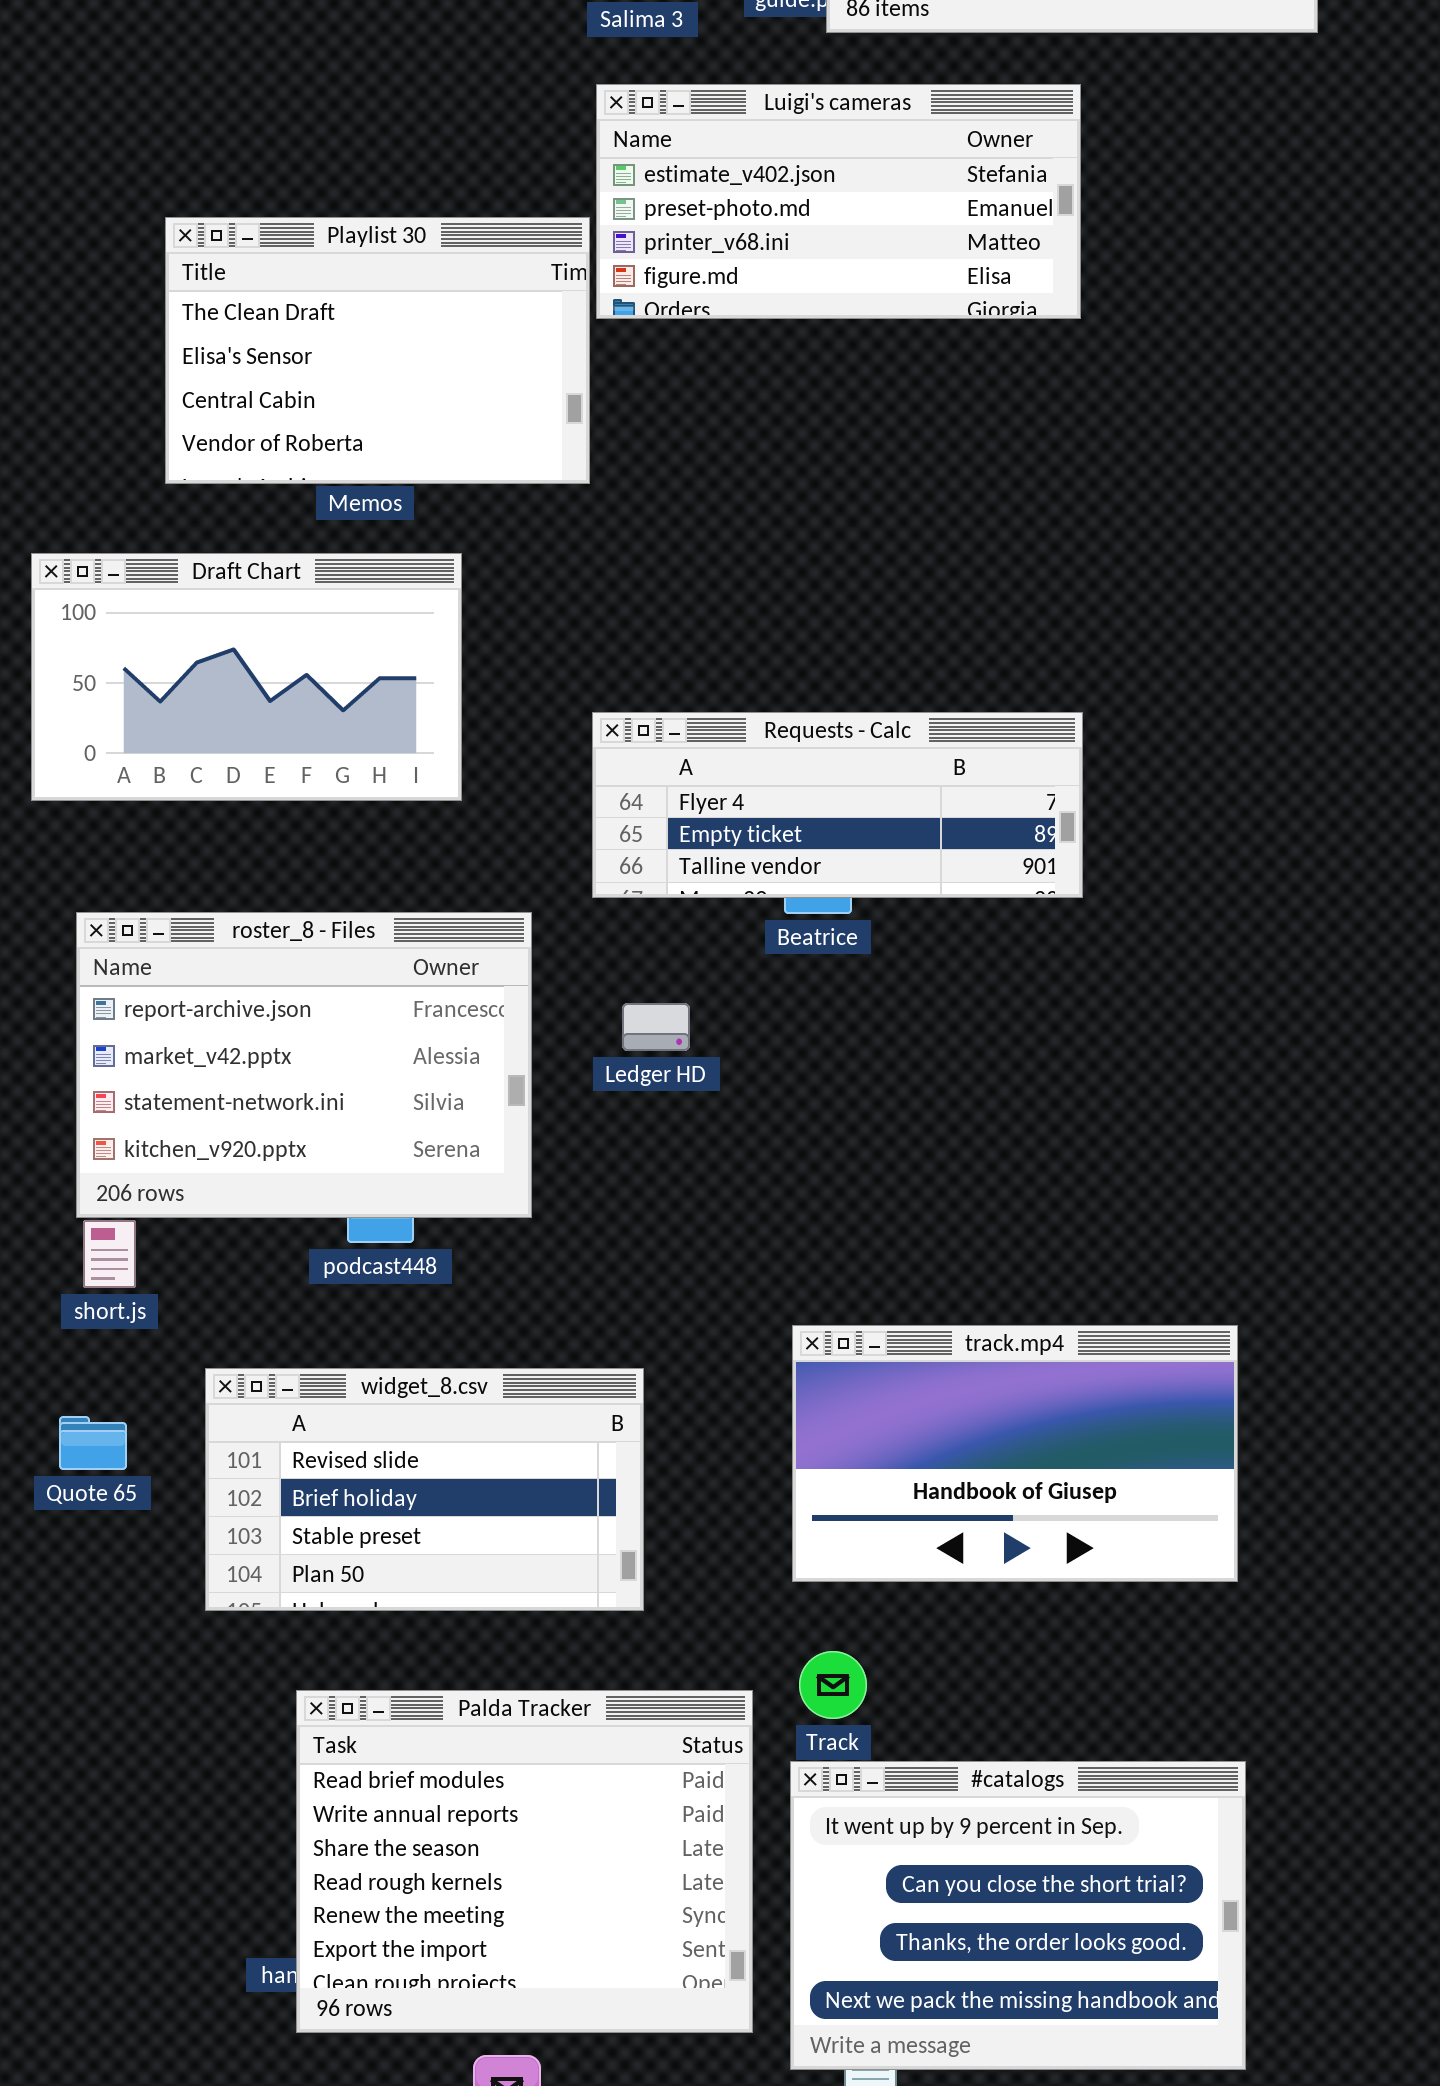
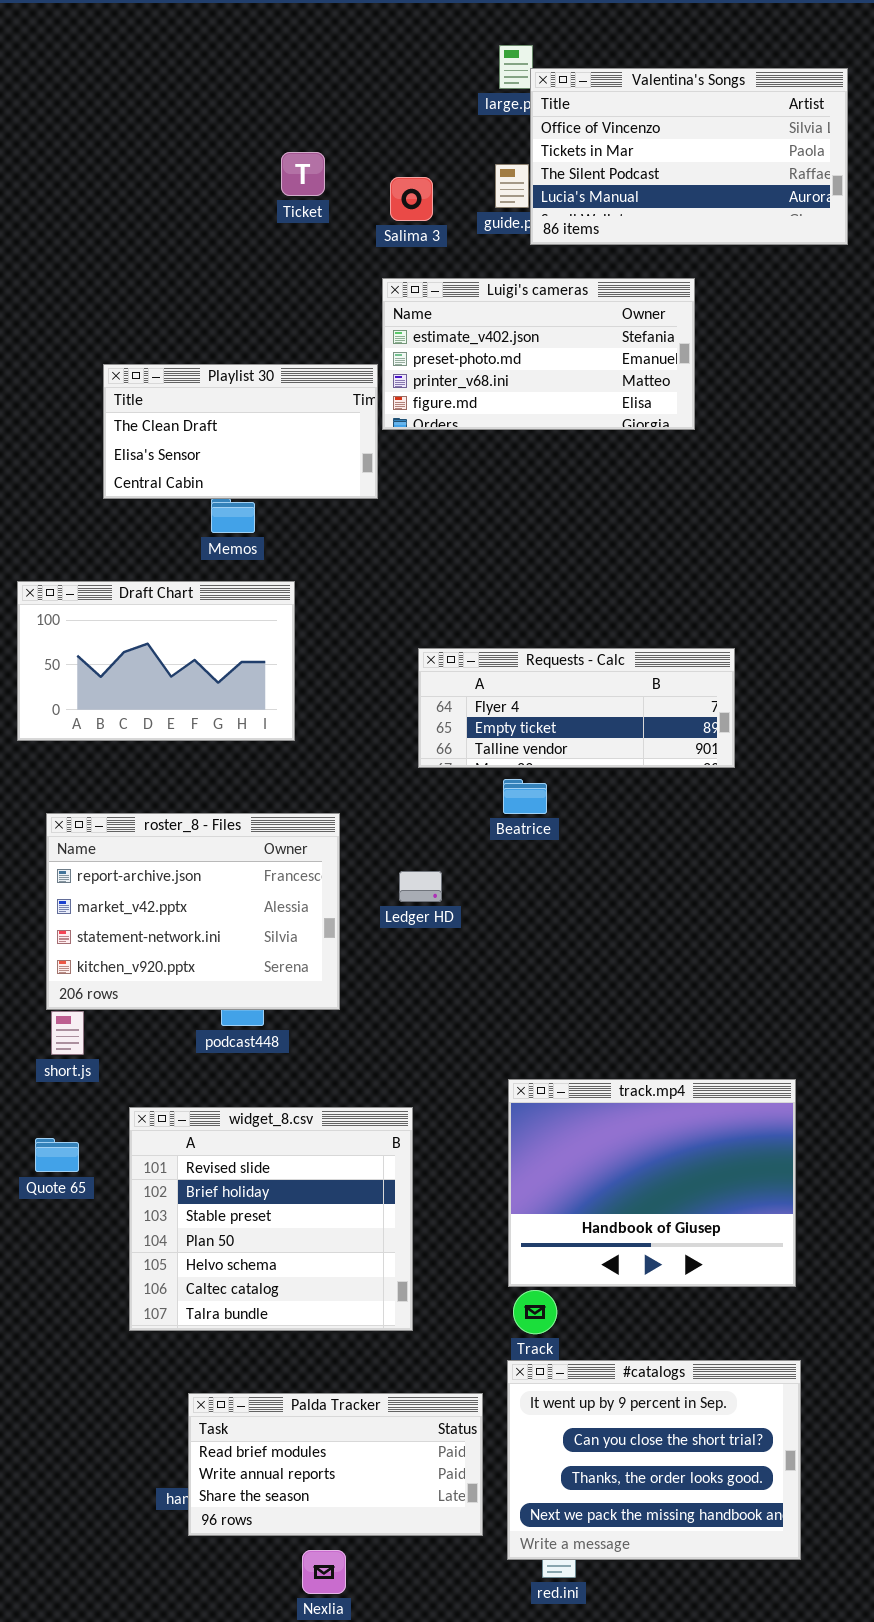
Playlist 30: [165,217,590,484] -> [103,364,378,499], resized
Requests - Calc: [592,712,1083,898] -> [418,648,735,768], moved
track.mp4: [792,1325,1238,1582] -> [508,1079,796,1287], resized
widget_8.csv: [205,1368,644,1611] -> [129,1107,413,1331], resized
Palda Tracker: [296,1690,753,2033] -> [188,1393,483,1536], resized

